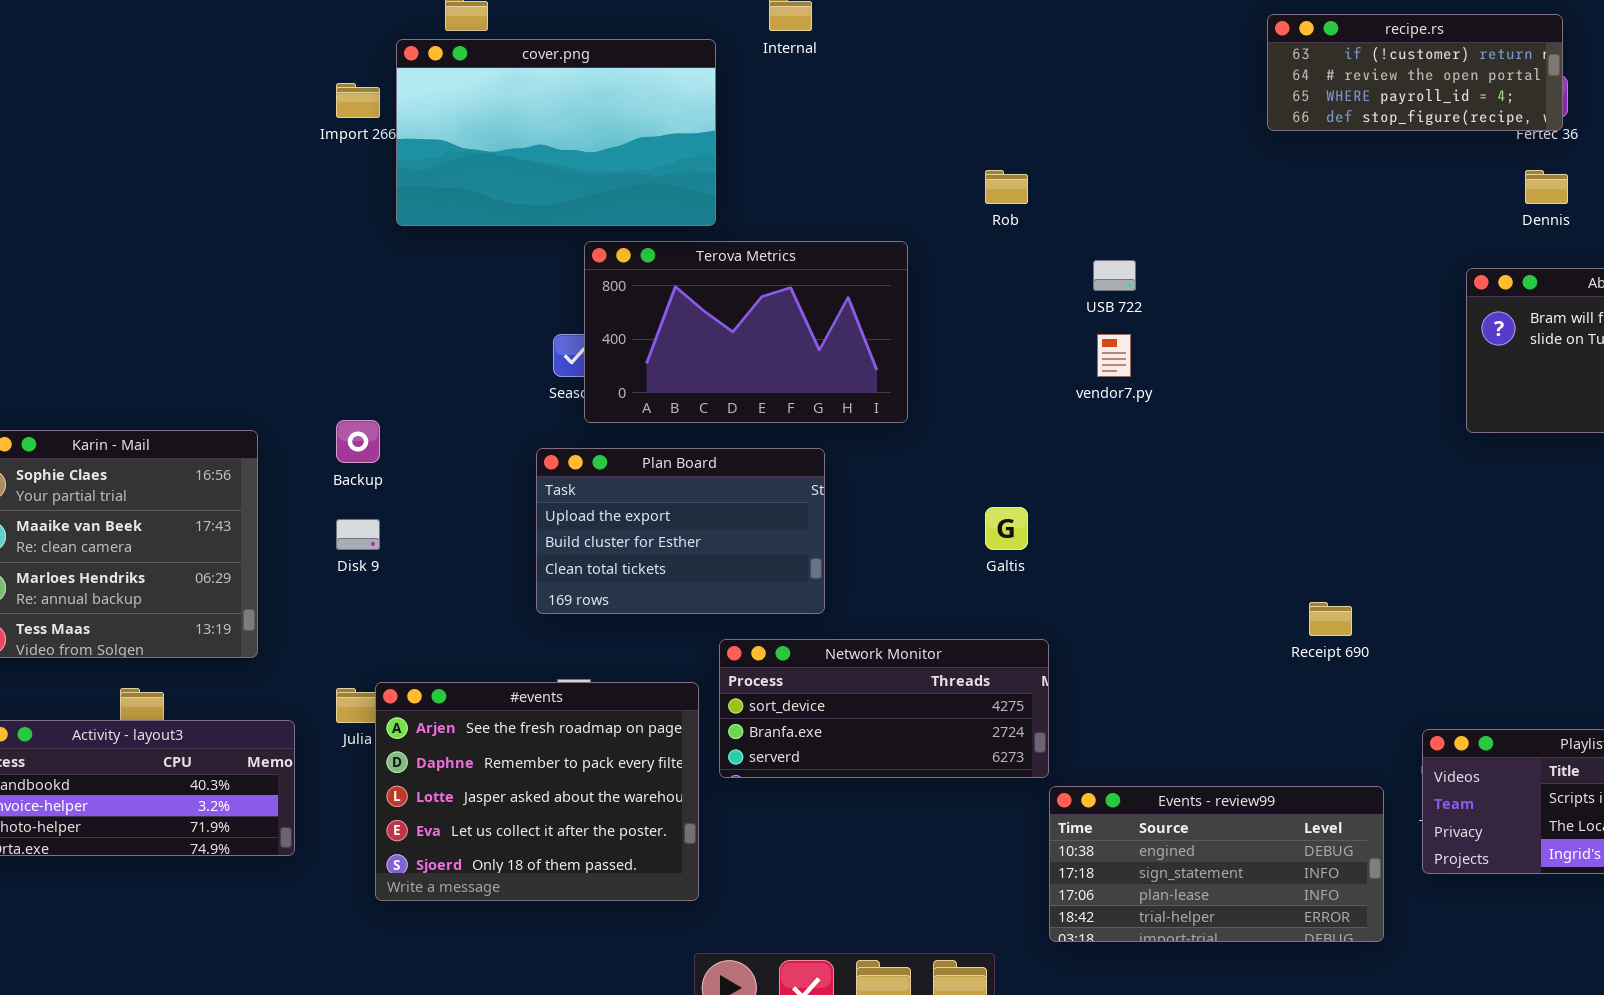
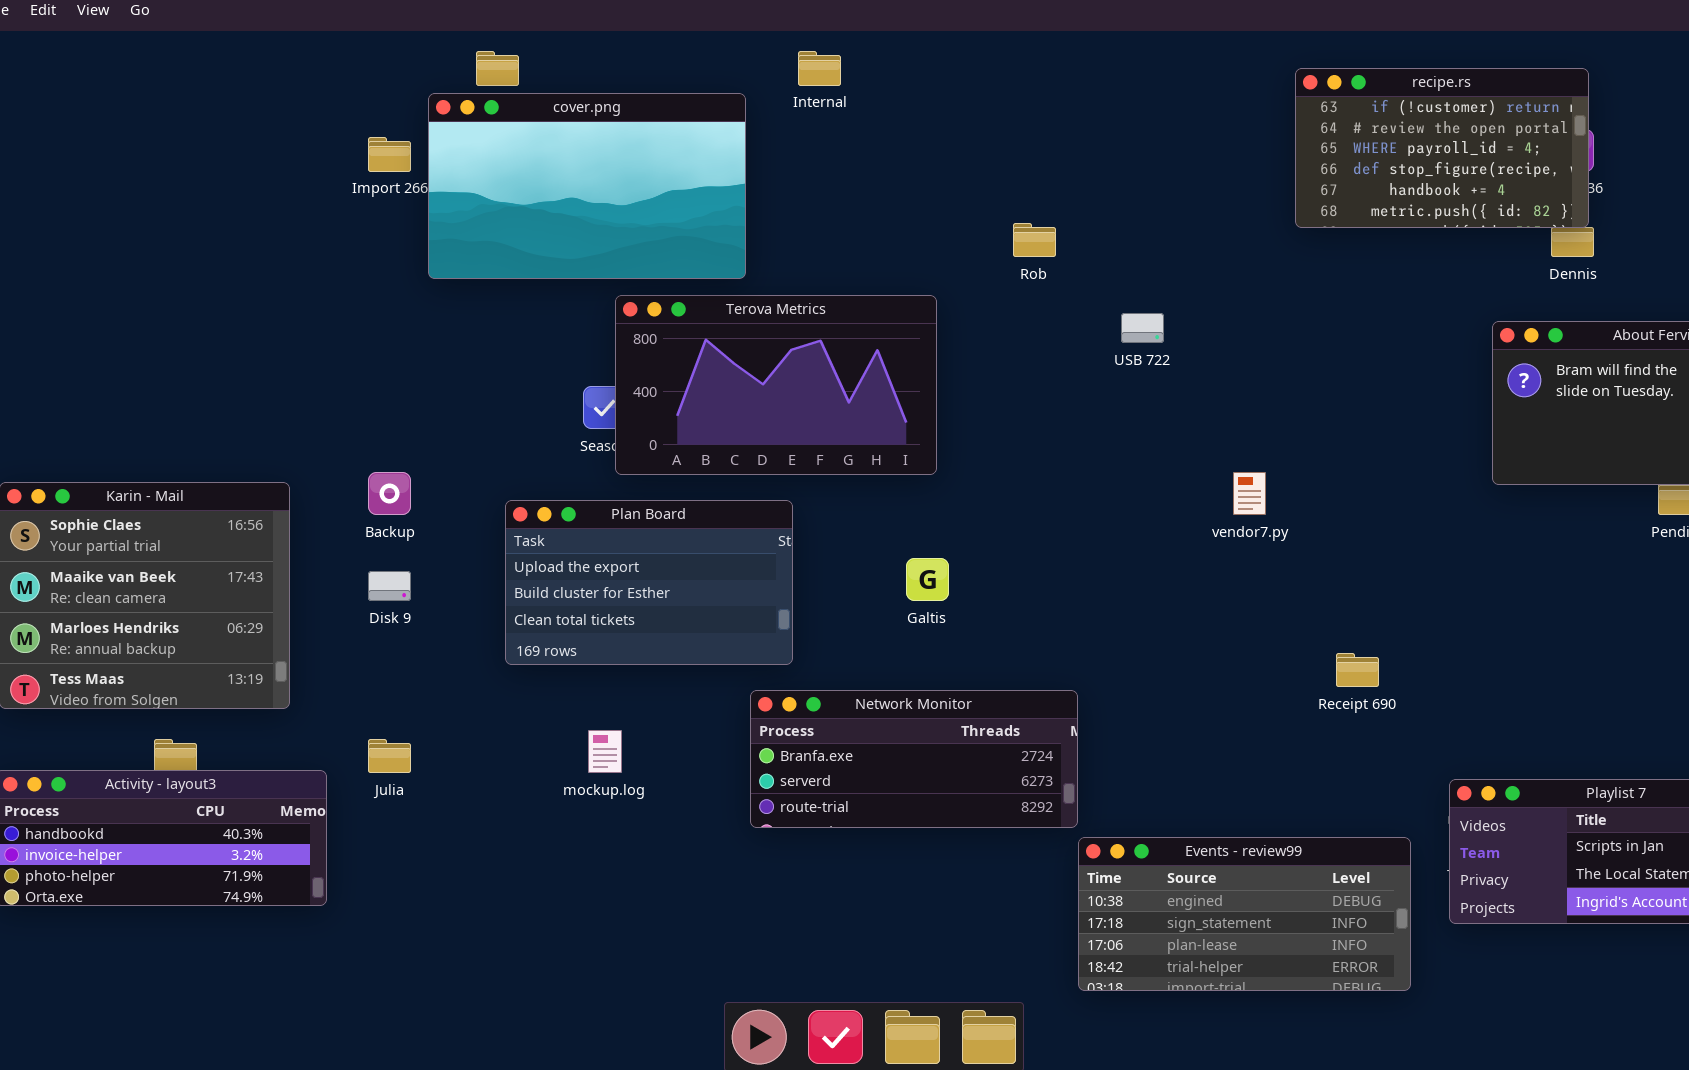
recipe.rs: [1267,14,1563,131] -> [1295,68,1589,228], resized
vendor7.py: [1097,334,1131,377] -> [1233,472,1266,515], moved
Plan Board: [536,448,825,614] -> [505,500,793,665], moved
Galtis: [985,507,1028,550] -> [906,558,949,601], moved
Network Monitor: [719,639,1049,778] -> [750,690,1078,828], scrolled down 1 row
#events: [375,682,699,901] -> none, closed

